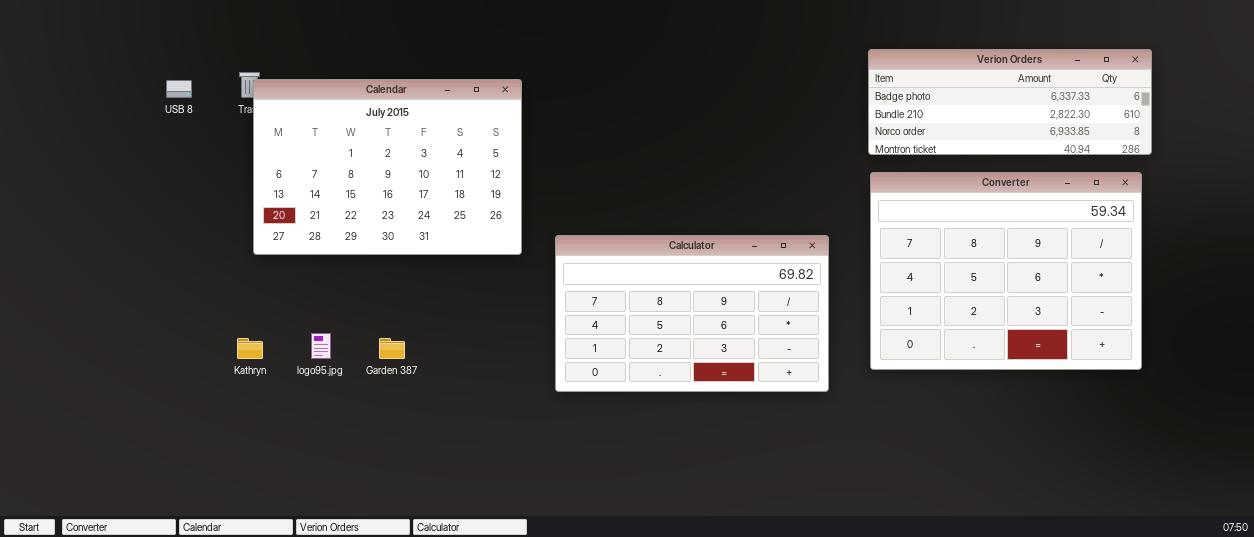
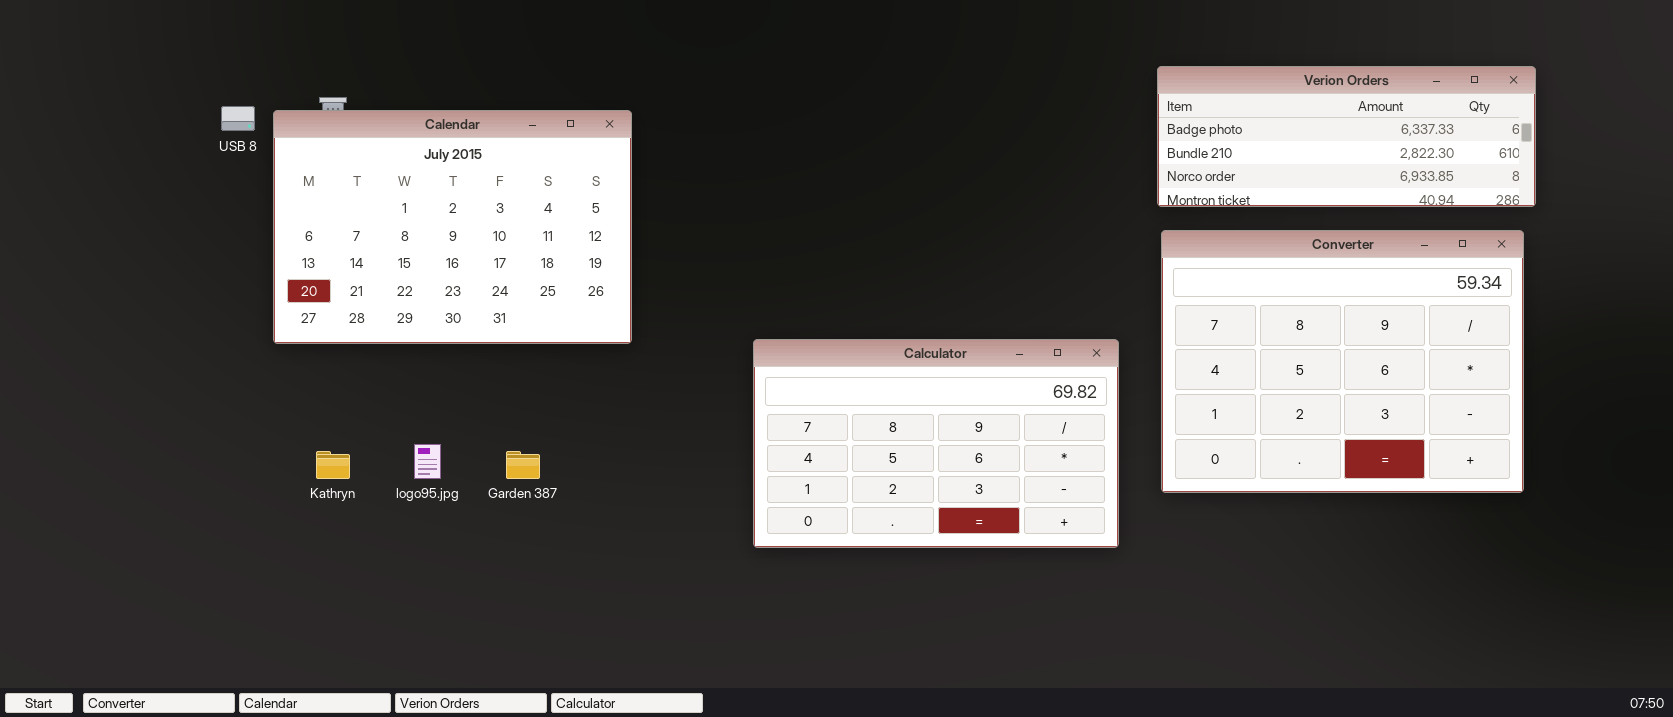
Calendar: [253,79,522,255] -> [273,110,632,344], moved
Calculator: [555,235,829,392] -> [753,339,1119,548], moved

